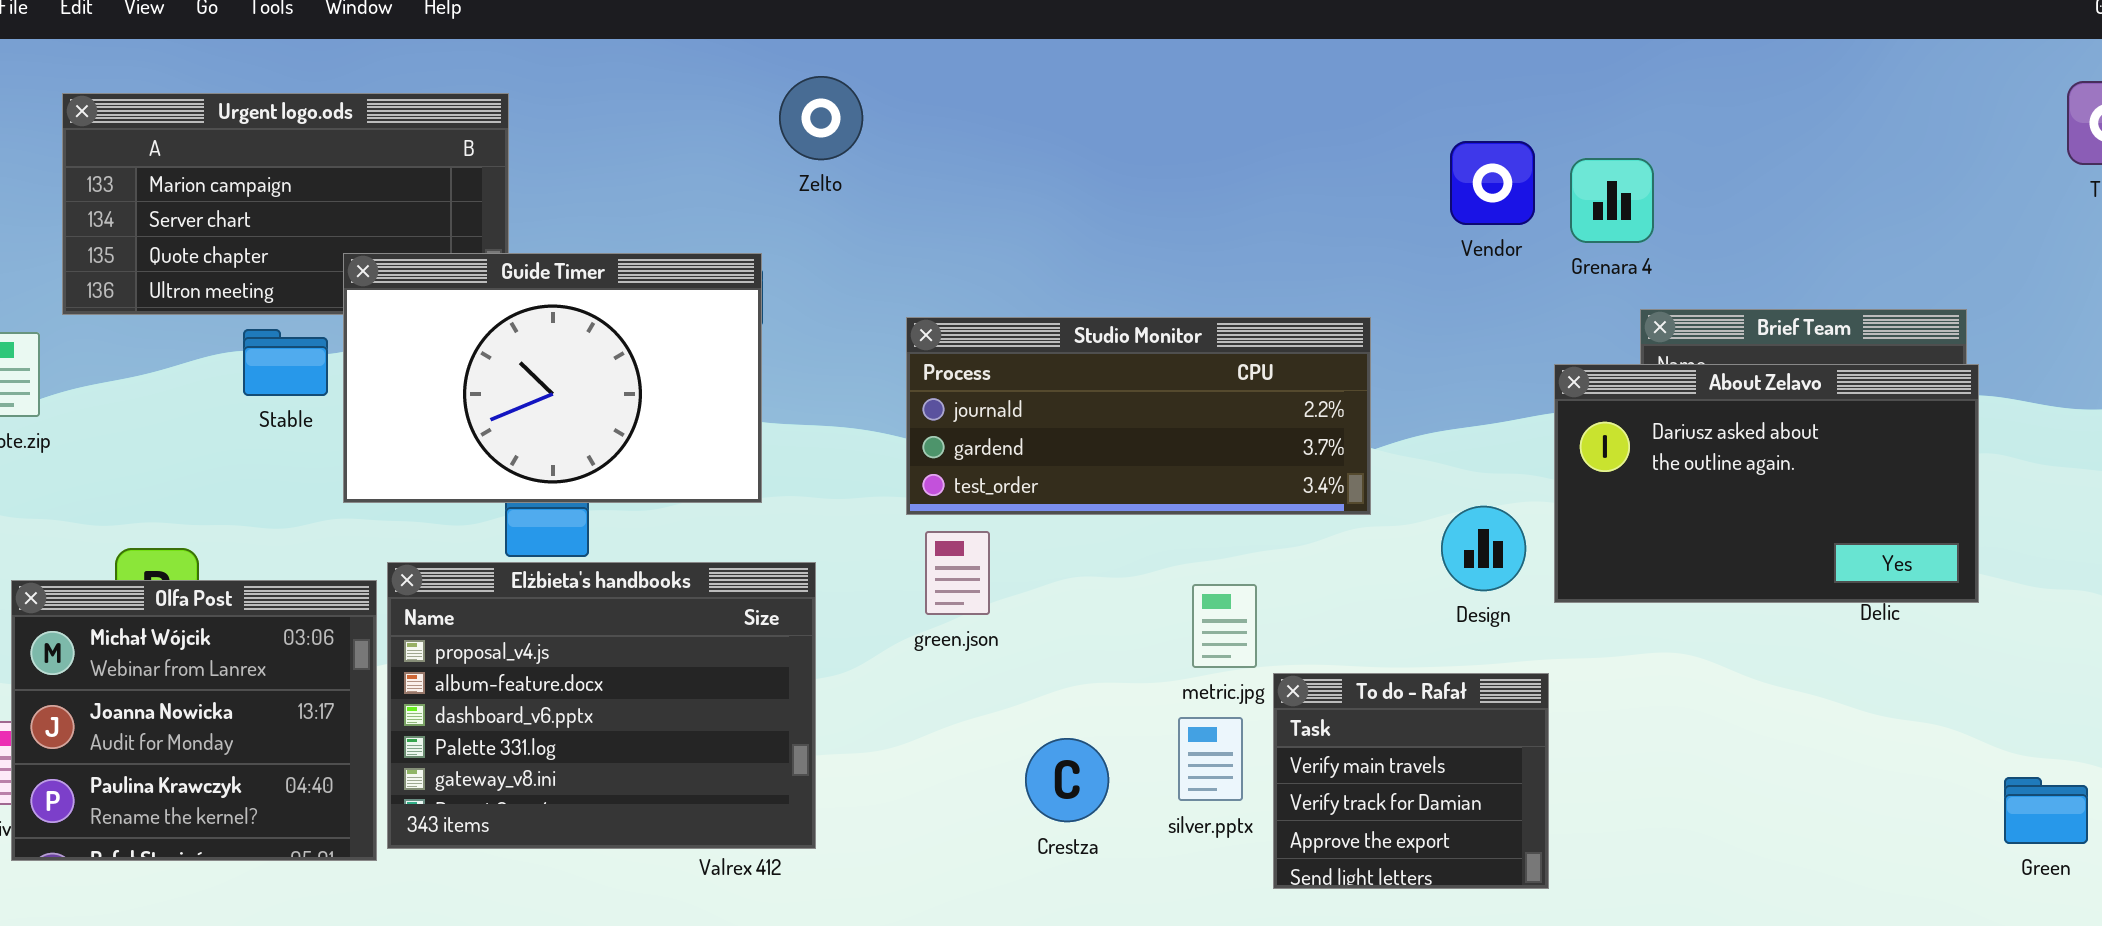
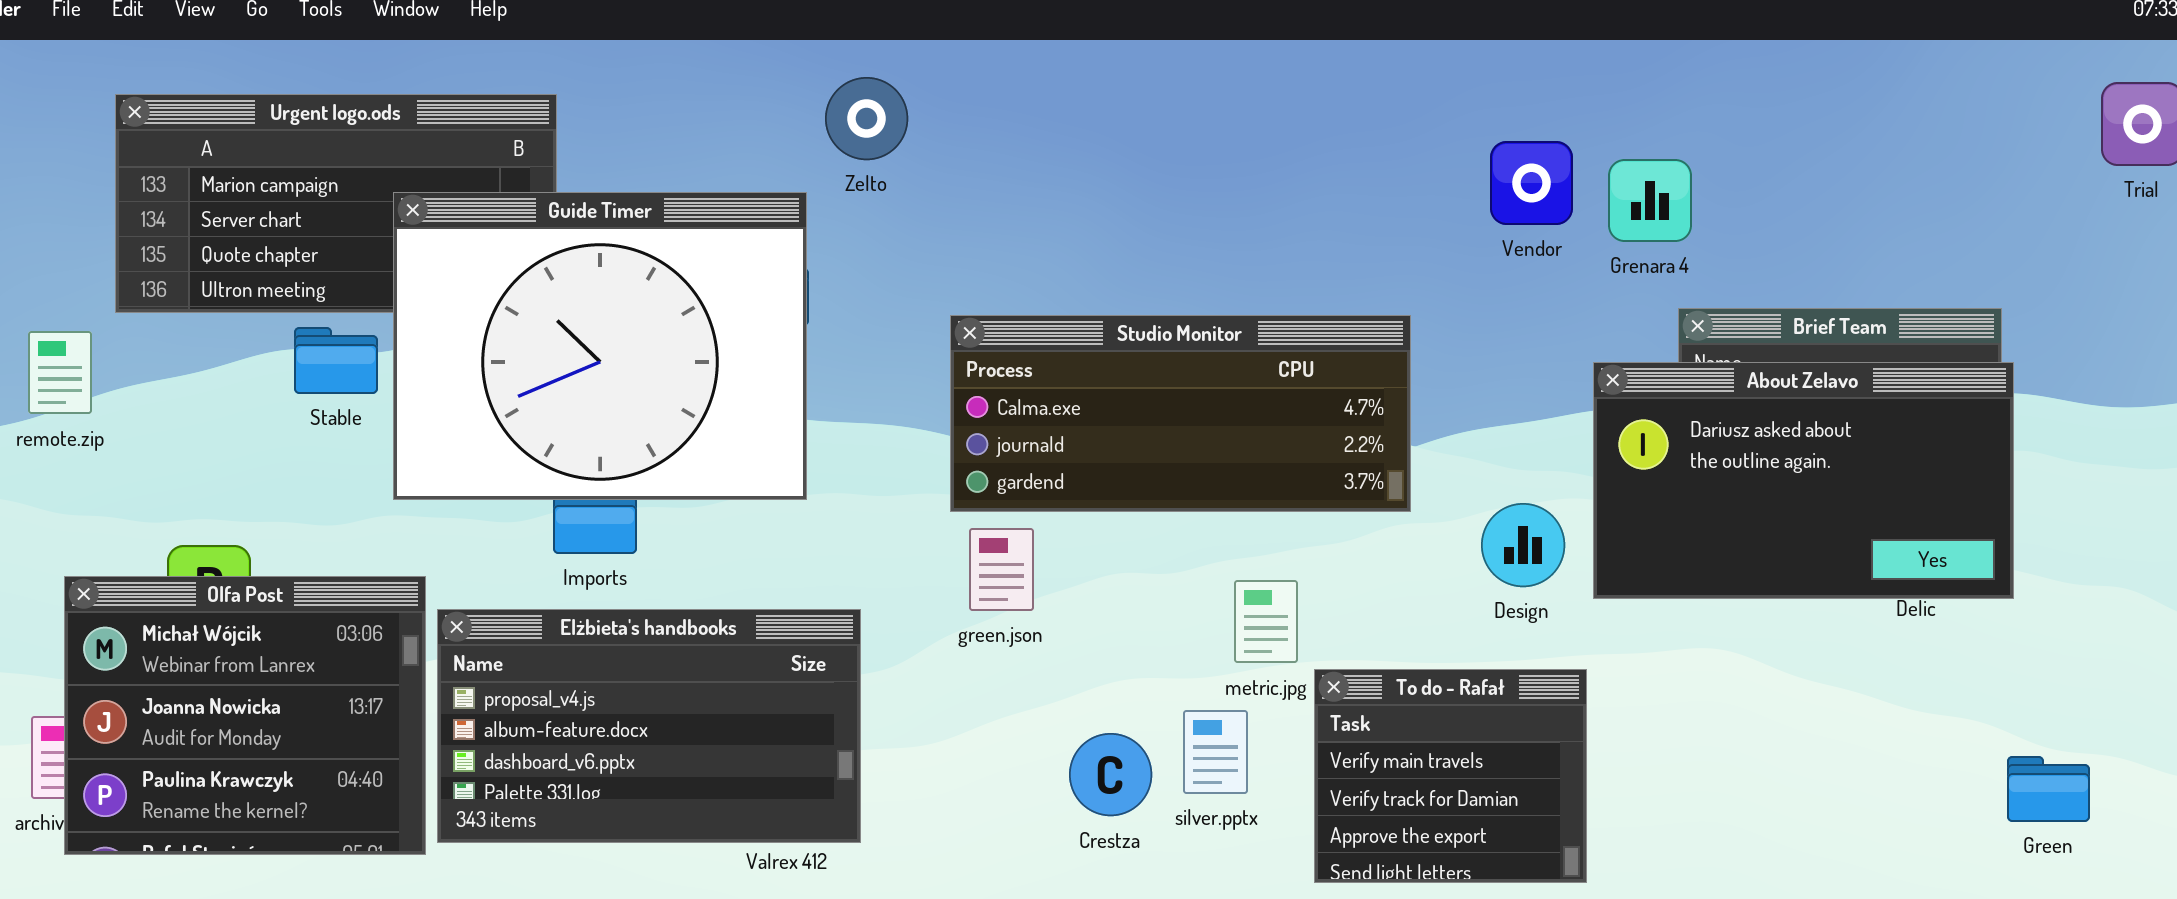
Guide Timer: [343,253,762,503] -> [393,192,807,500], resized
Studio Monitor: [906,317,1371,515] -> [950,315,1411,512], scrolled up 1 row
Elżbieta's handbooks: [387,562,816,849] -> [437,609,861,843], resized
silver.pptx: [1178,717,1243,801] -> [1183,710,1248,794], moved
Green: [2004,777,2088,844] -> [2007,756,2090,822], moved

